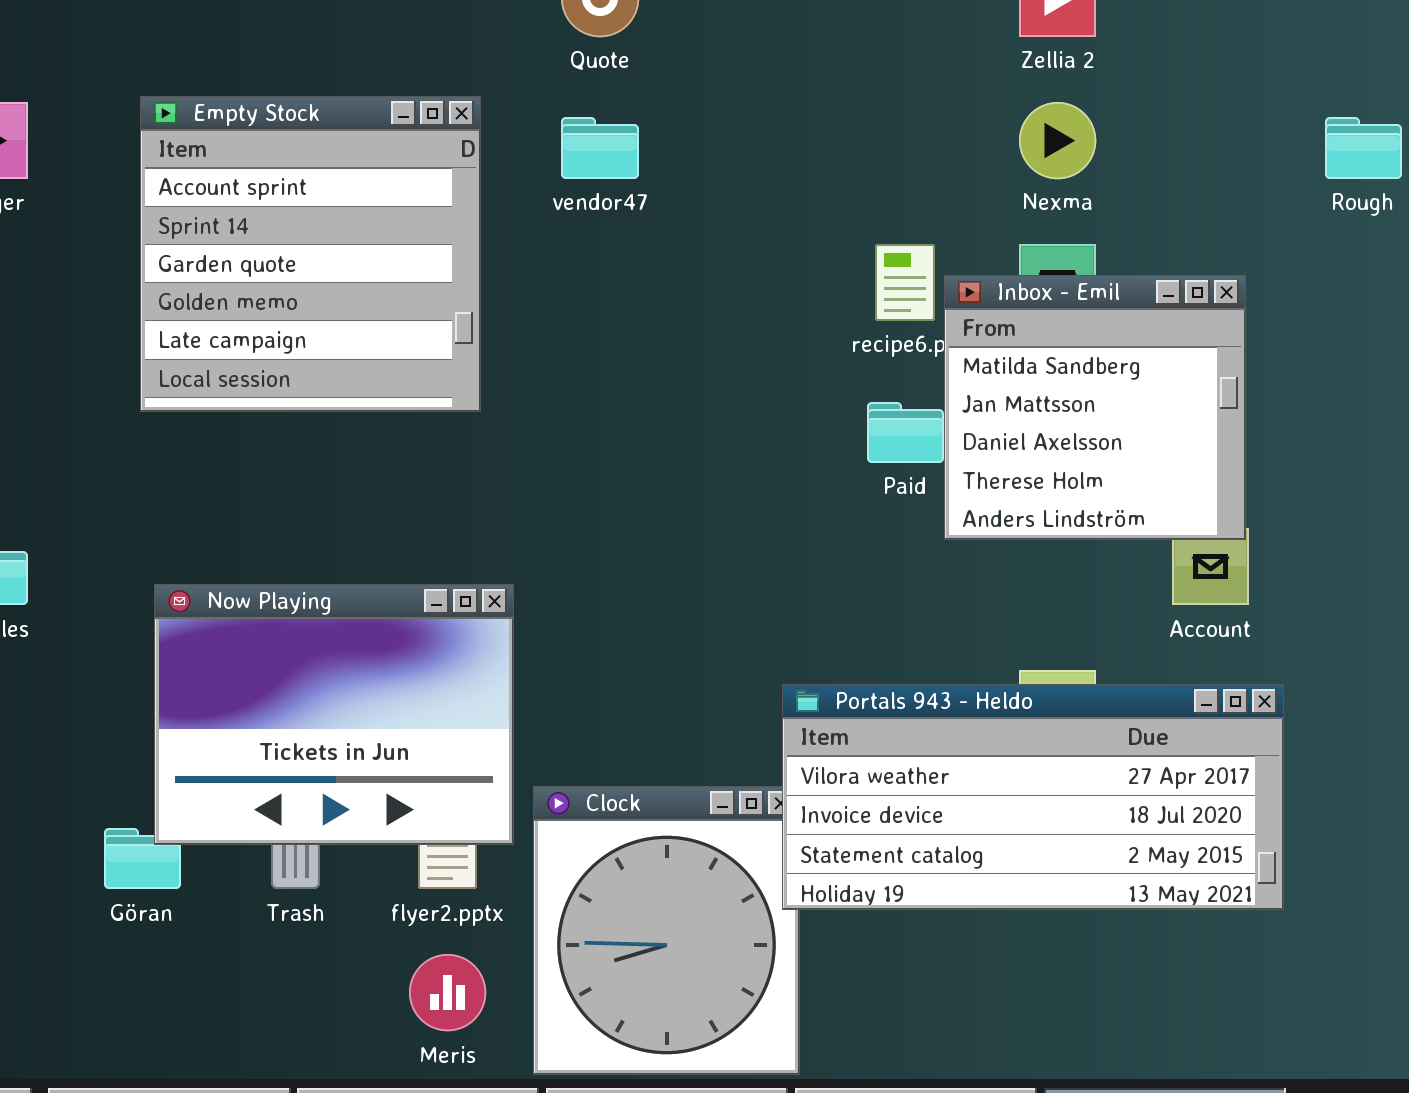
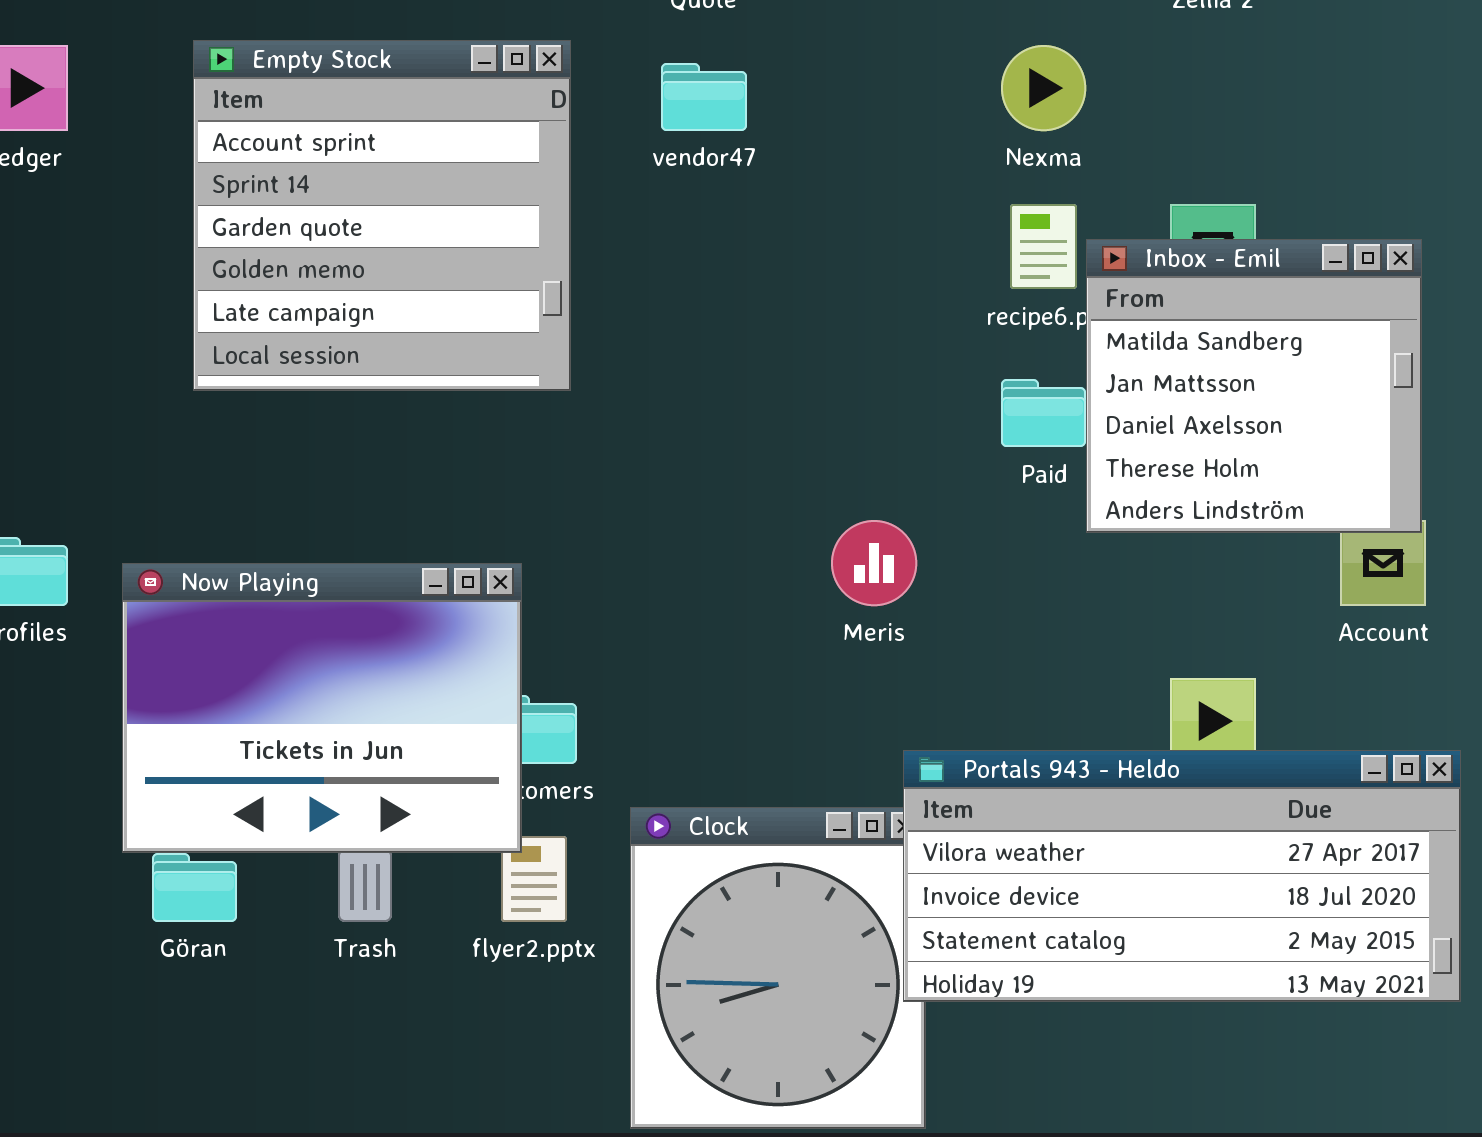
Nexma: [1019,102,1096,179] -> [1001,45,1086,131], moved
Now Playing: [154,584,514,845] -> [122,563,522,853], moved
Portals 943 - Heldo: [782,684,1284,910] -> [903,750,1461,1002], moved
Meris: [409,954,486,1031] -> [831,520,917,606], moved

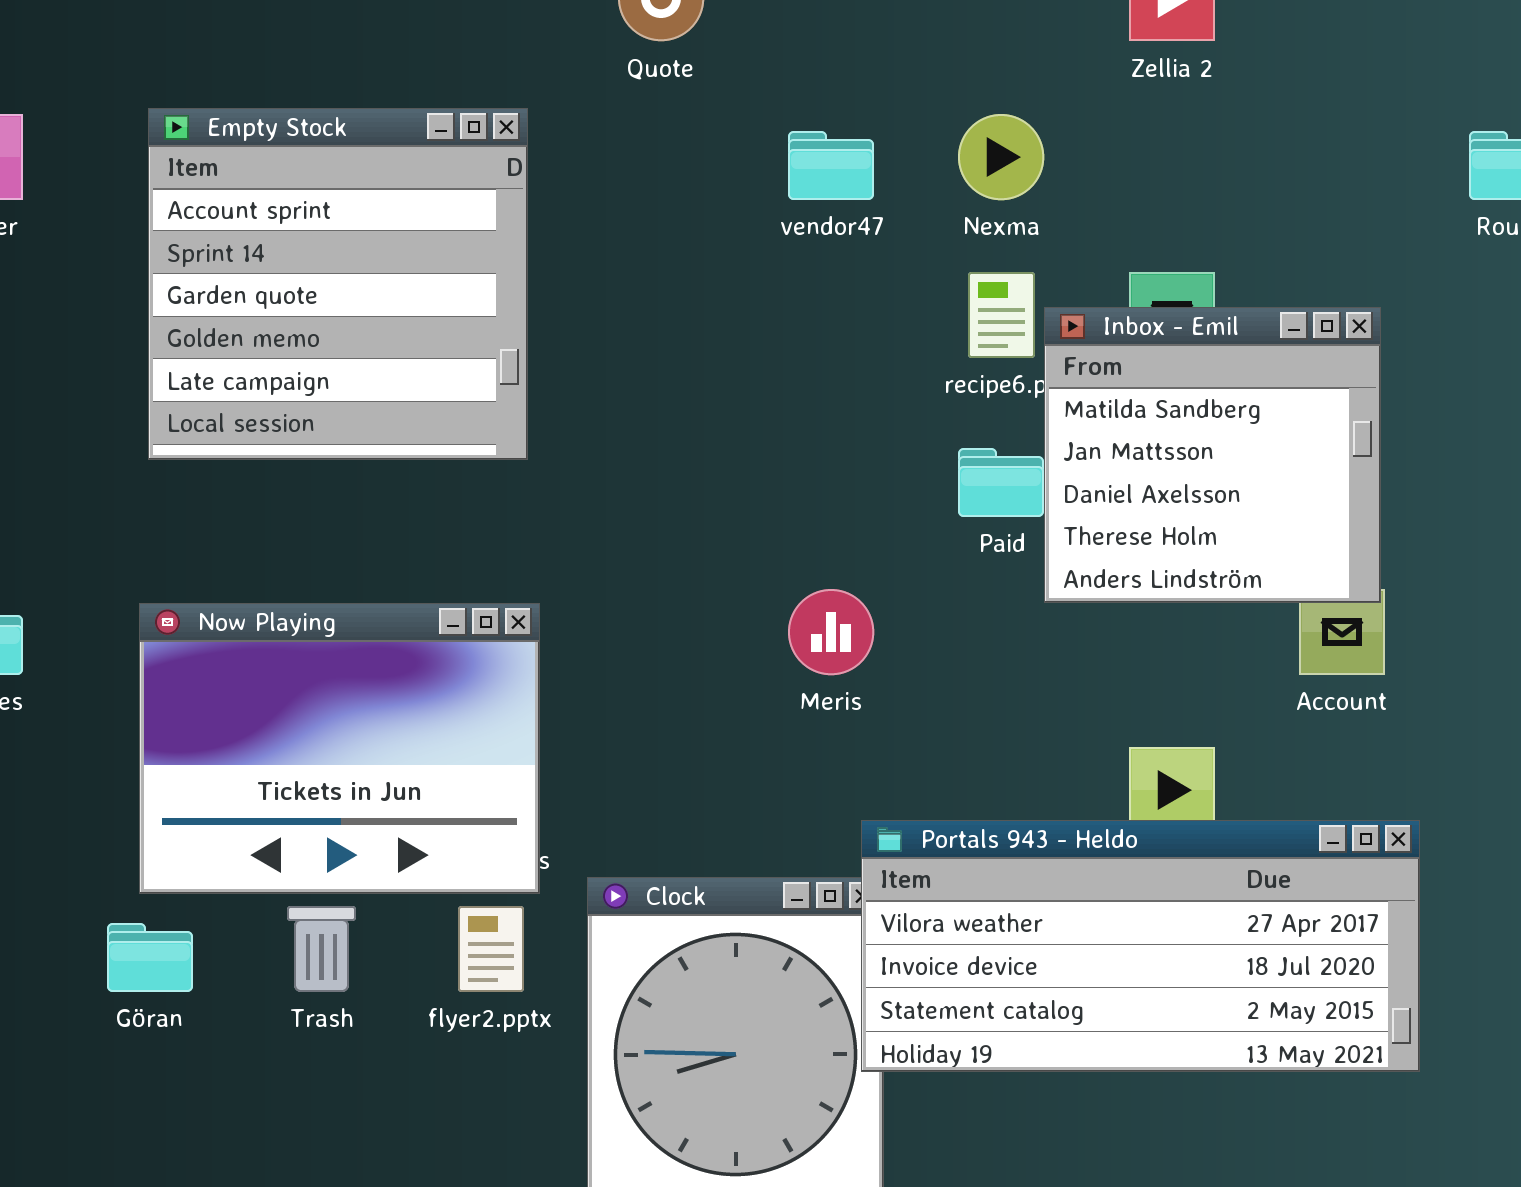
vendor47: [661,63,747,131] -> [788,131,874,200], moved
Now Playing: [122,563,522,853] -> [139,603,540,894], moved

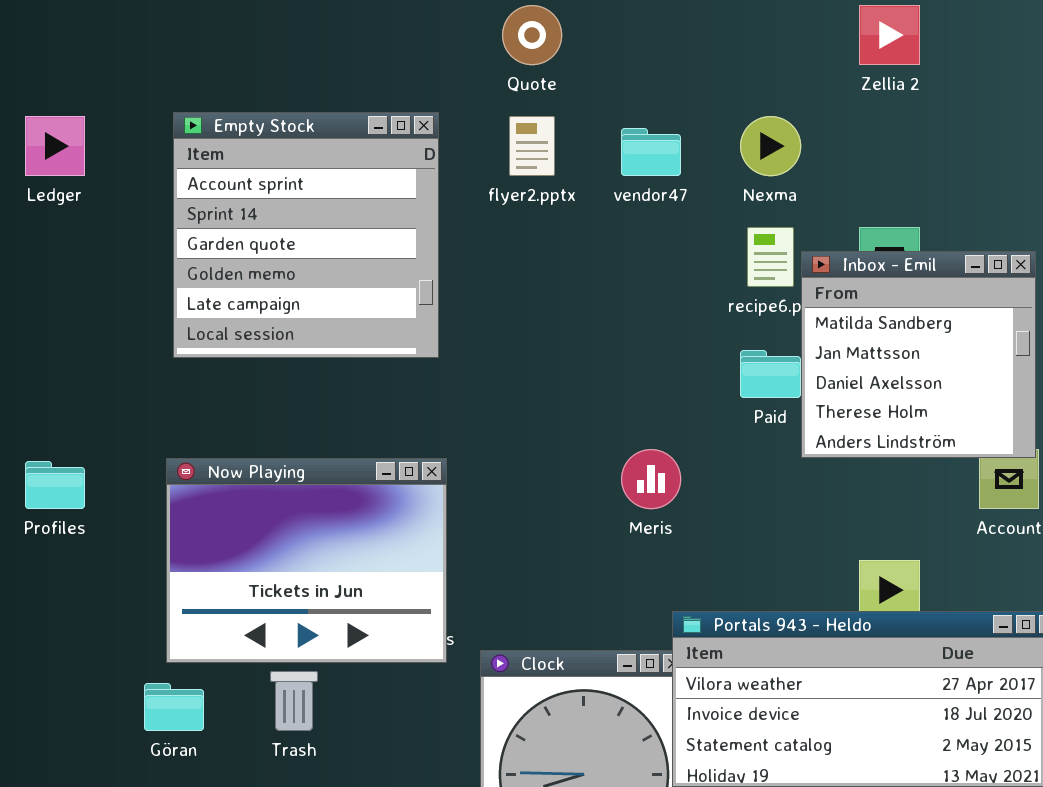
flyer2.pptx: [458,906,524,992] -> [509,116,555,176], moved

